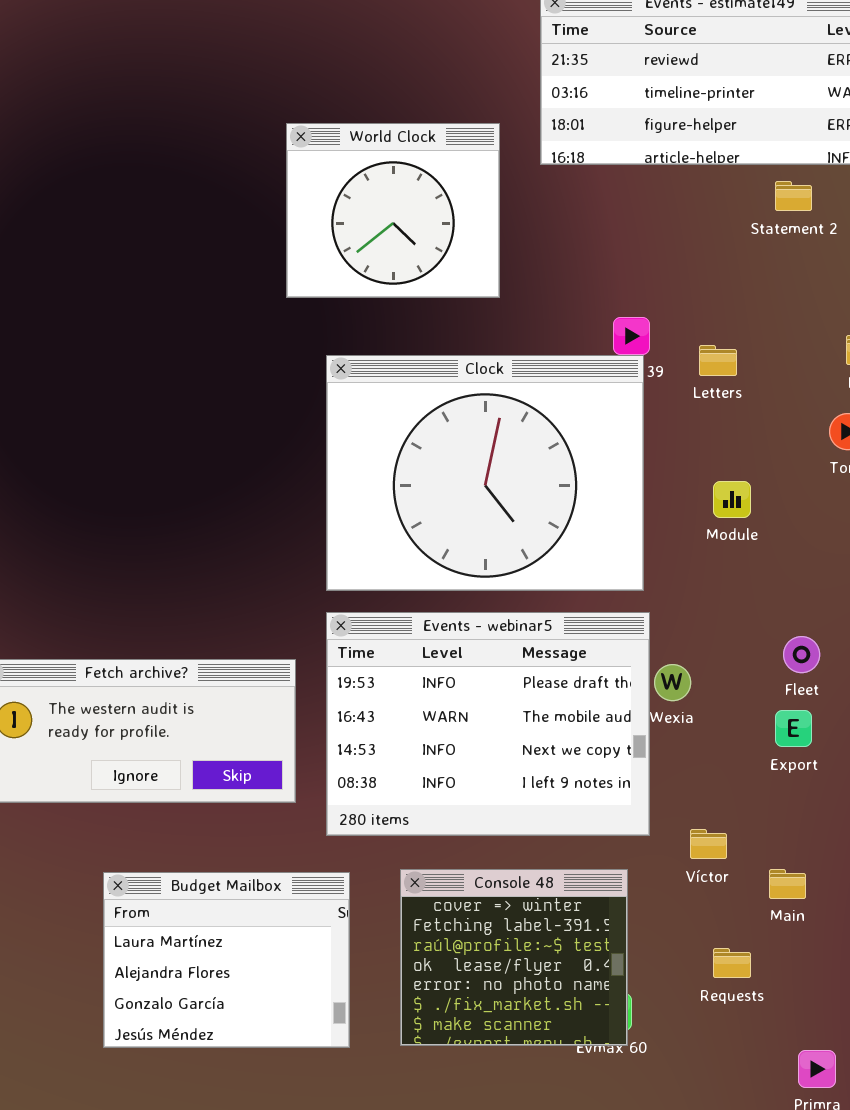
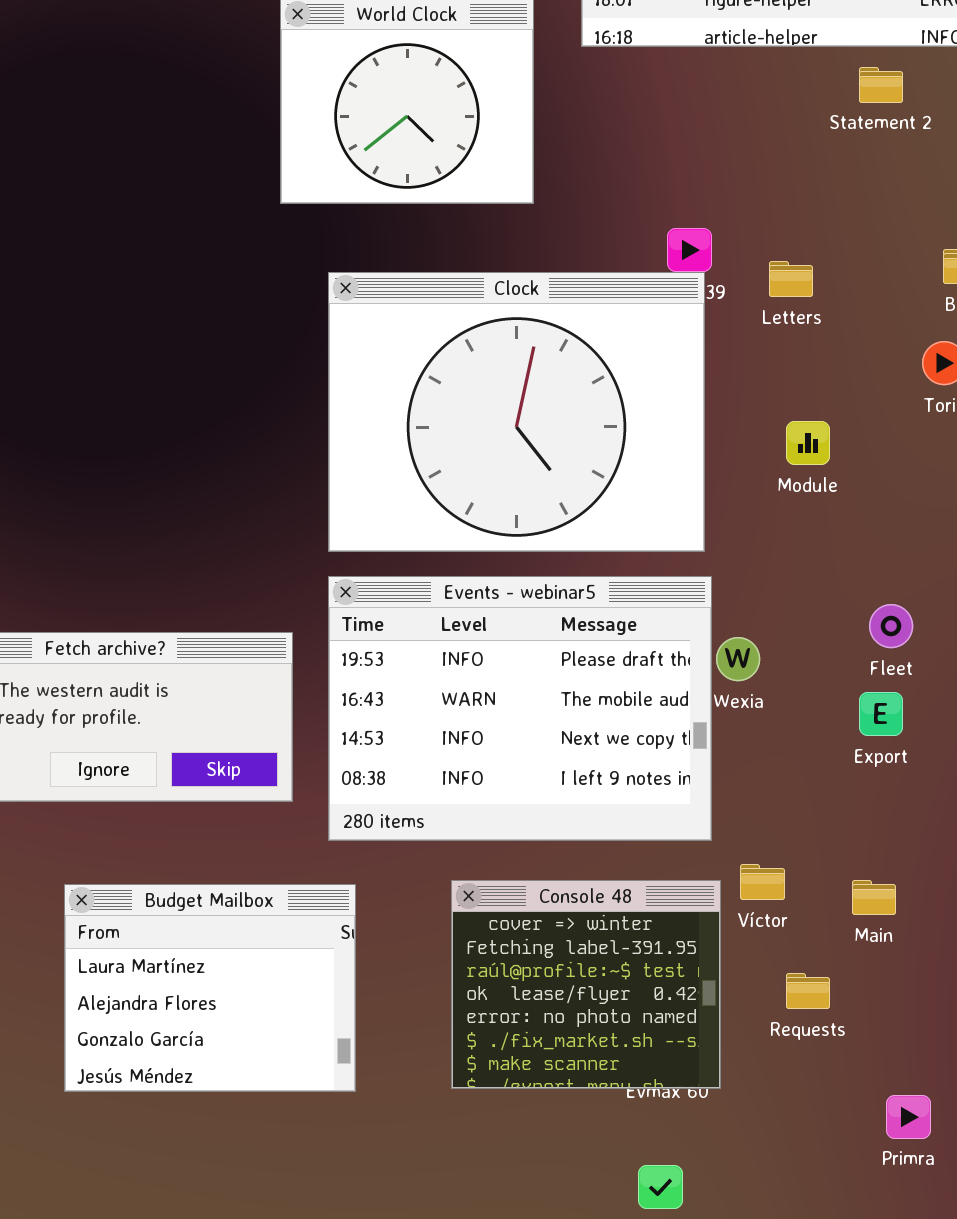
Víctor: [690,829,727,859] -> [740,864,785,900], moved
Console 48: [400,869,628,1046] -> [451,880,721,1089], moved

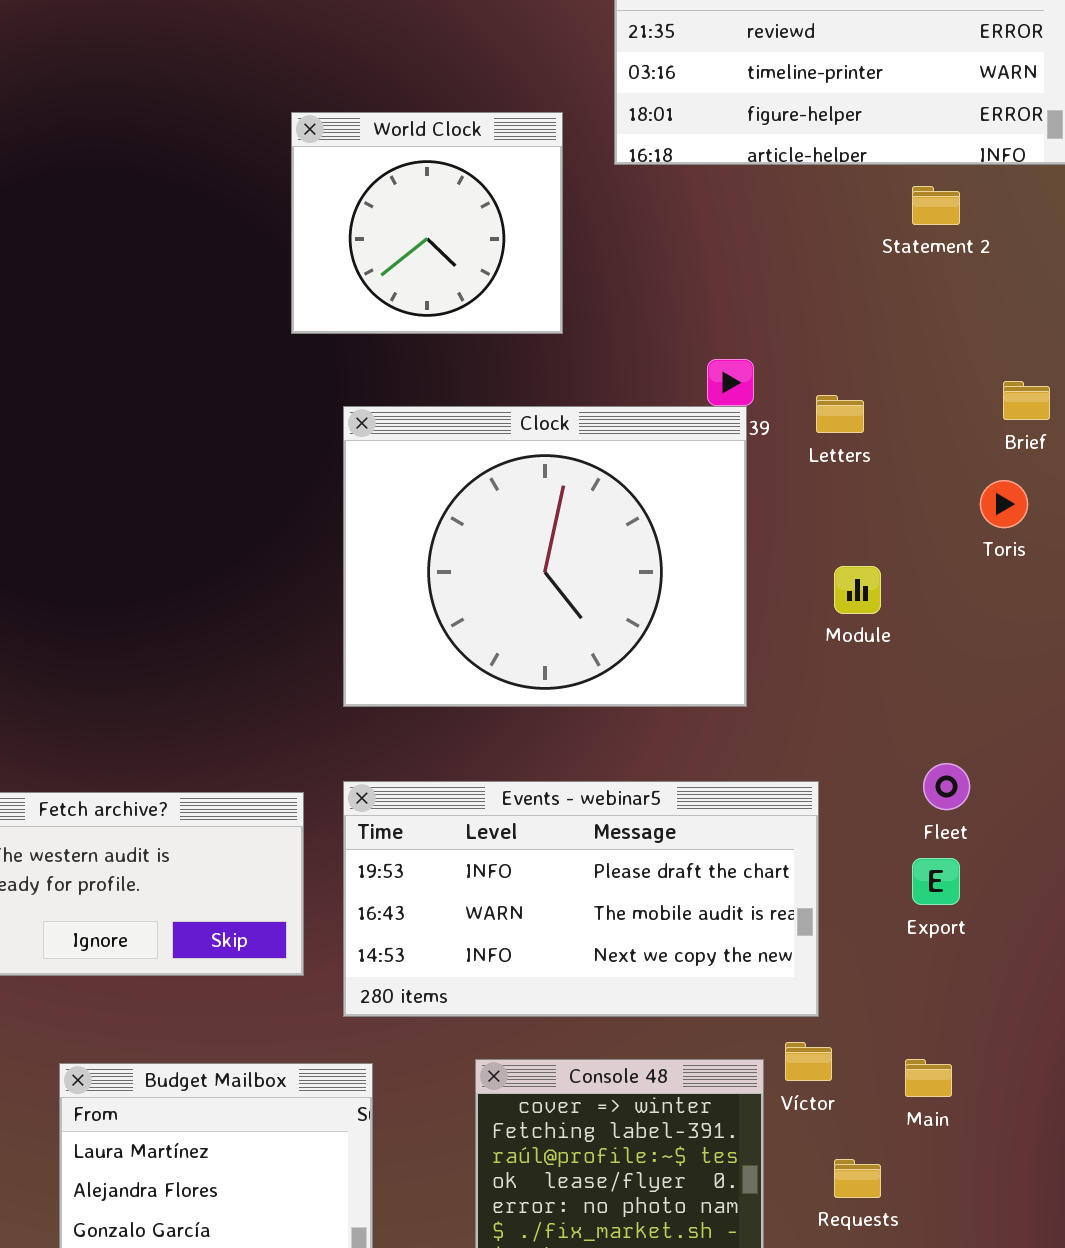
Events - webinar5: [328,576,712,841] -> [343,781,819,1017], resized

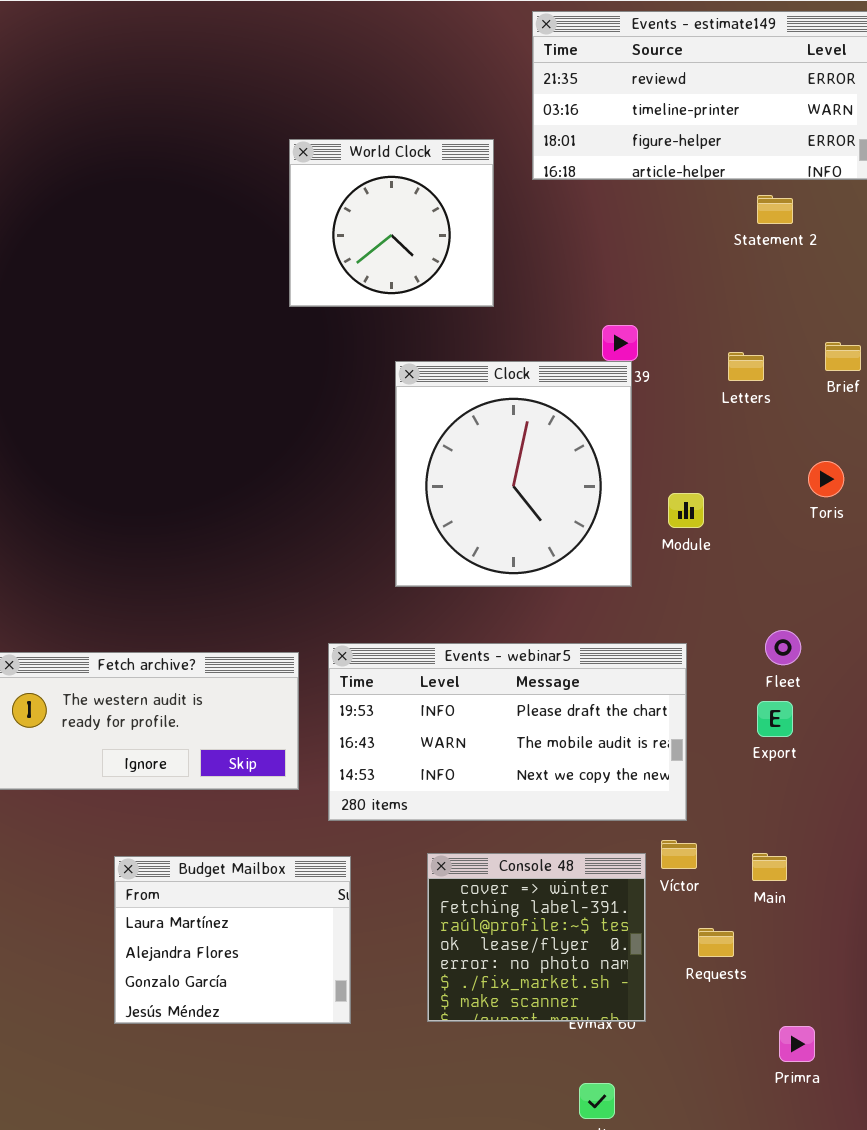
Letters: [816,395,864,433] -> [728,352,764,381], moved
Clock: [343,406,747,707] -> [395,361,632,587], resized
Toris: [980,480,1028,528] -> [808,461,844,497], moved
Module: [834,566,881,614] -> [668,493,704,528], moved

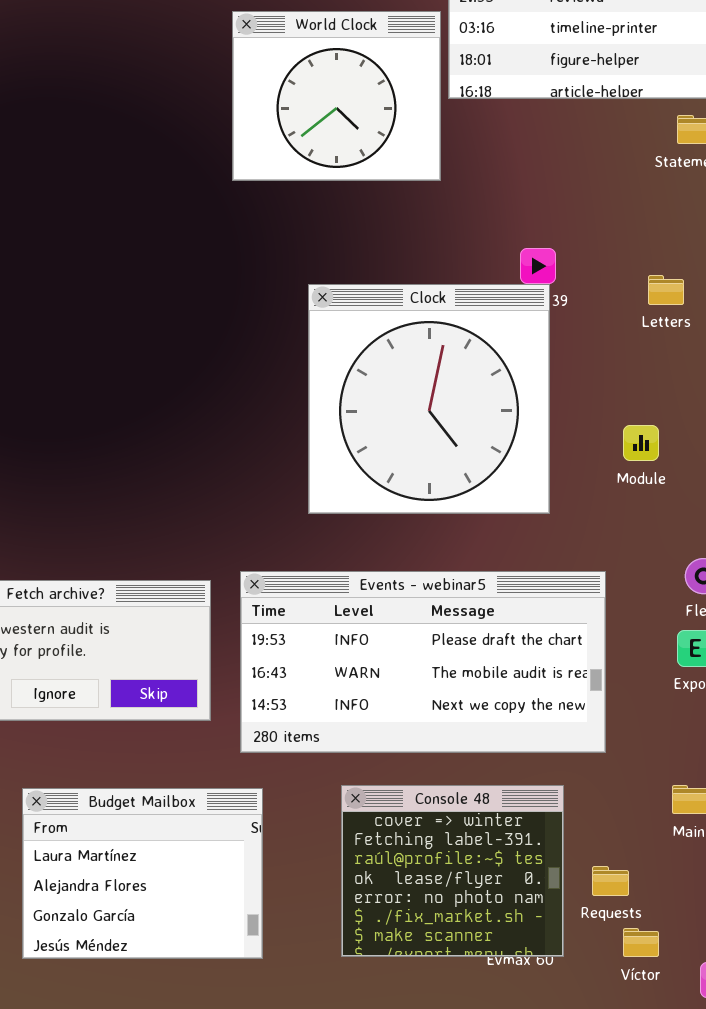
World Clock: [289,139,494,307] -> [232,11,441,181], moved
Module: [668,493,704,528] -> [623,425,659,461], moved
Víctor: [661,840,697,869] -> [623,928,659,957], moved
Requests: [698,928,734,957] -> [592,866,629,896], moved

